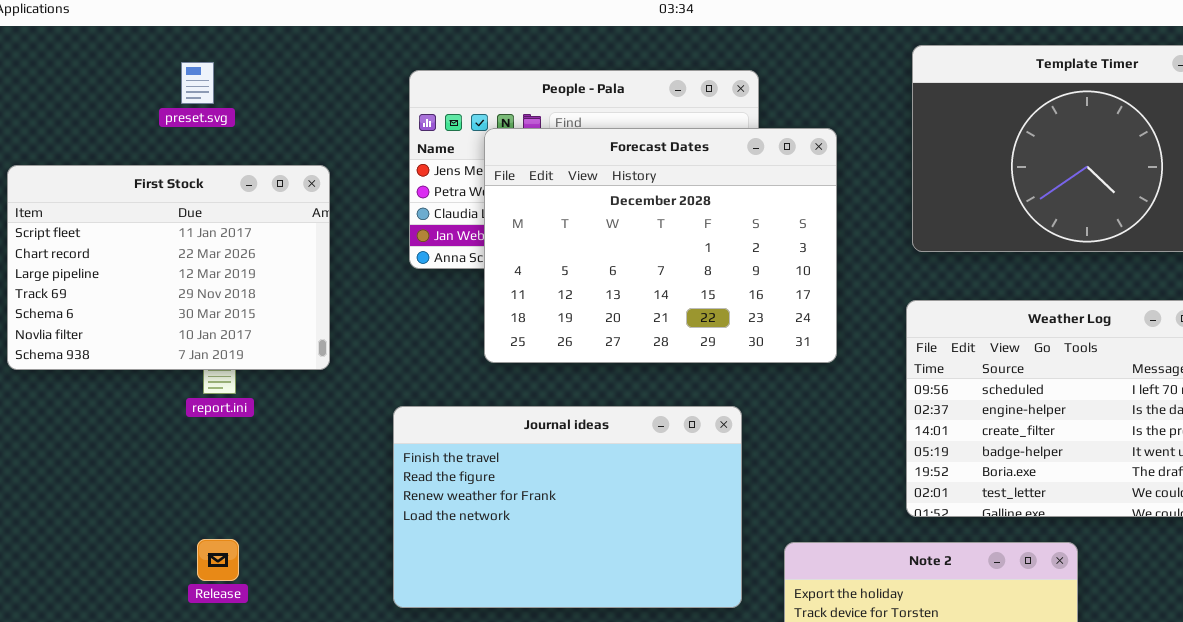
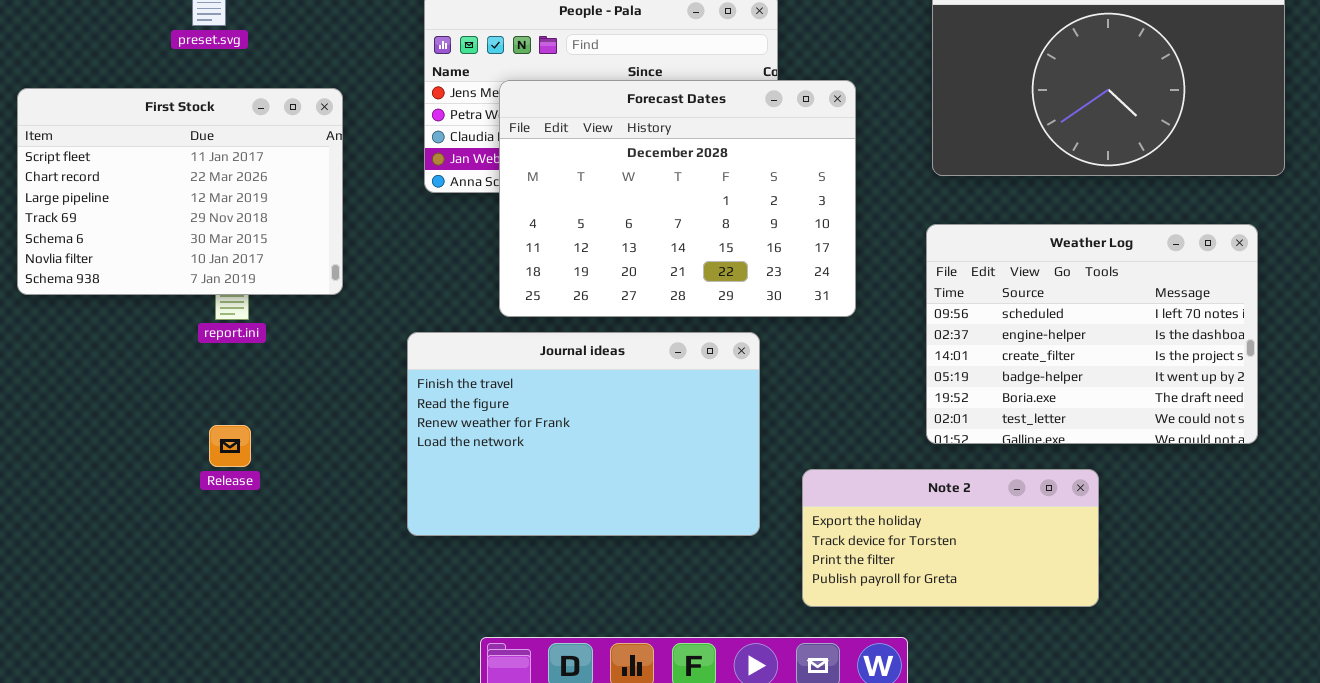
Forecast Dates: [484,128,837,363] -> [499,80,856,317], moved
Release: [197,539,239,581] -> [209,425,251,467], moved

